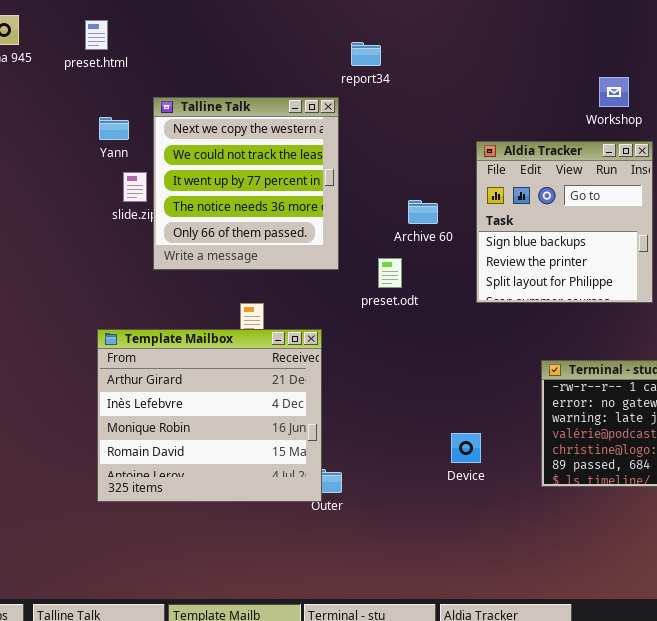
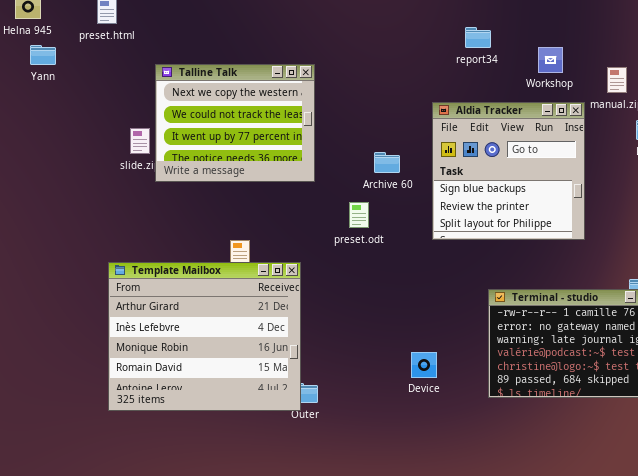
report34: [351,42,381,66] -> [465,27,491,48], moved
Talline Talk: [153,97,339,270] -> [155,64,315,182], resized
Yann: [99,117,129,140] -> [30,45,56,65], moved

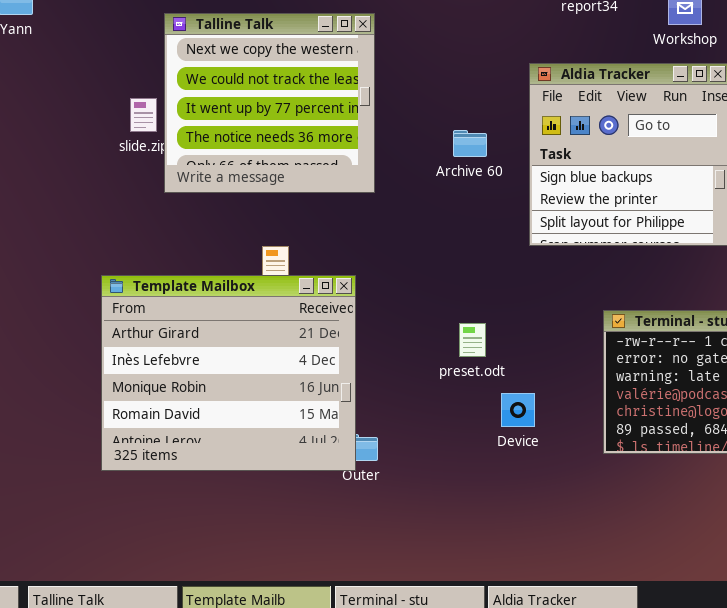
Talline Talk: [155,64,315,182] -> [164,13,375,193], resized
preset.odt: [349,202,369,228] -> [459,323,486,357], moved

